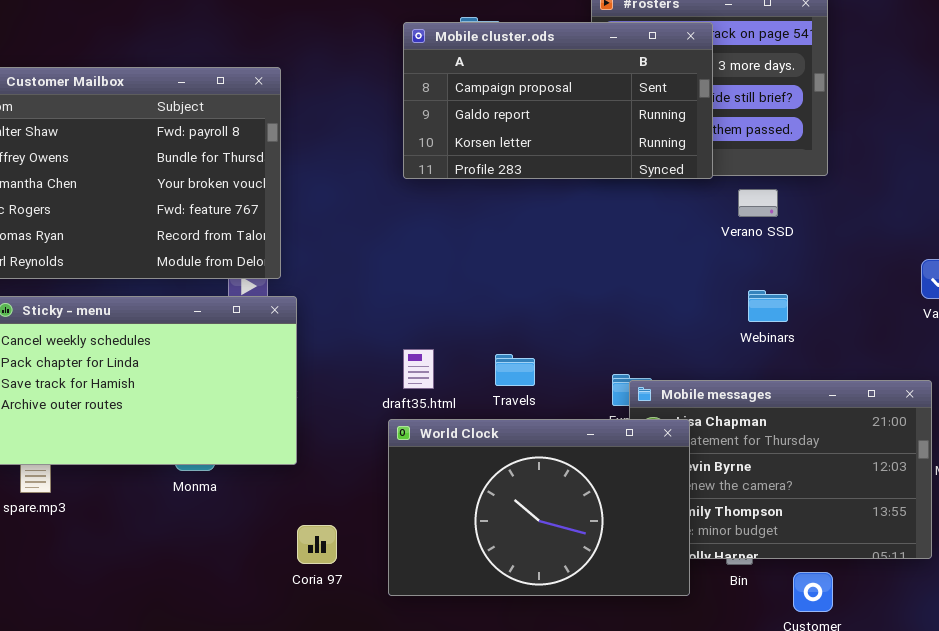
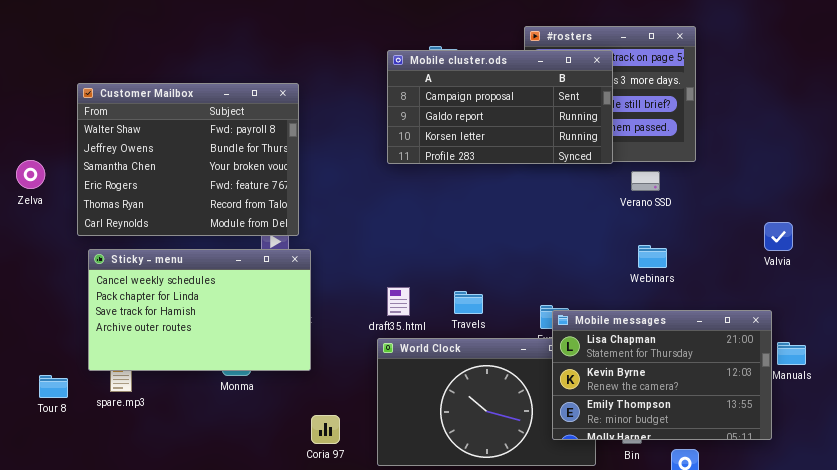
Mobile messages: [629,380,932,559] -> [552,310,772,440], raised

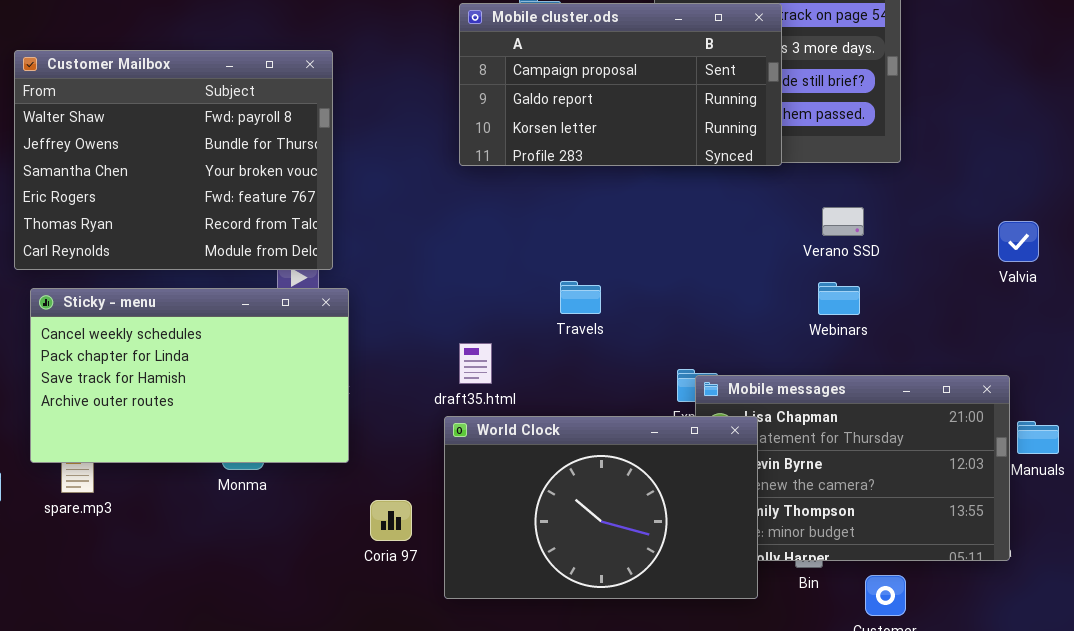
Verano SSD: [631,171,660,191] -> [822,207,864,236], moved
Valvia: [764,222,793,251] -> [998,221,1039,262], moved
Travels: [454,291,483,314] -> [560,281,601,314], moved
World Clock: [377,338,596,466] -> [444,416,758,599], raised
Coria 97: [311,415,340,444] -> [370,500,412,541], moved

